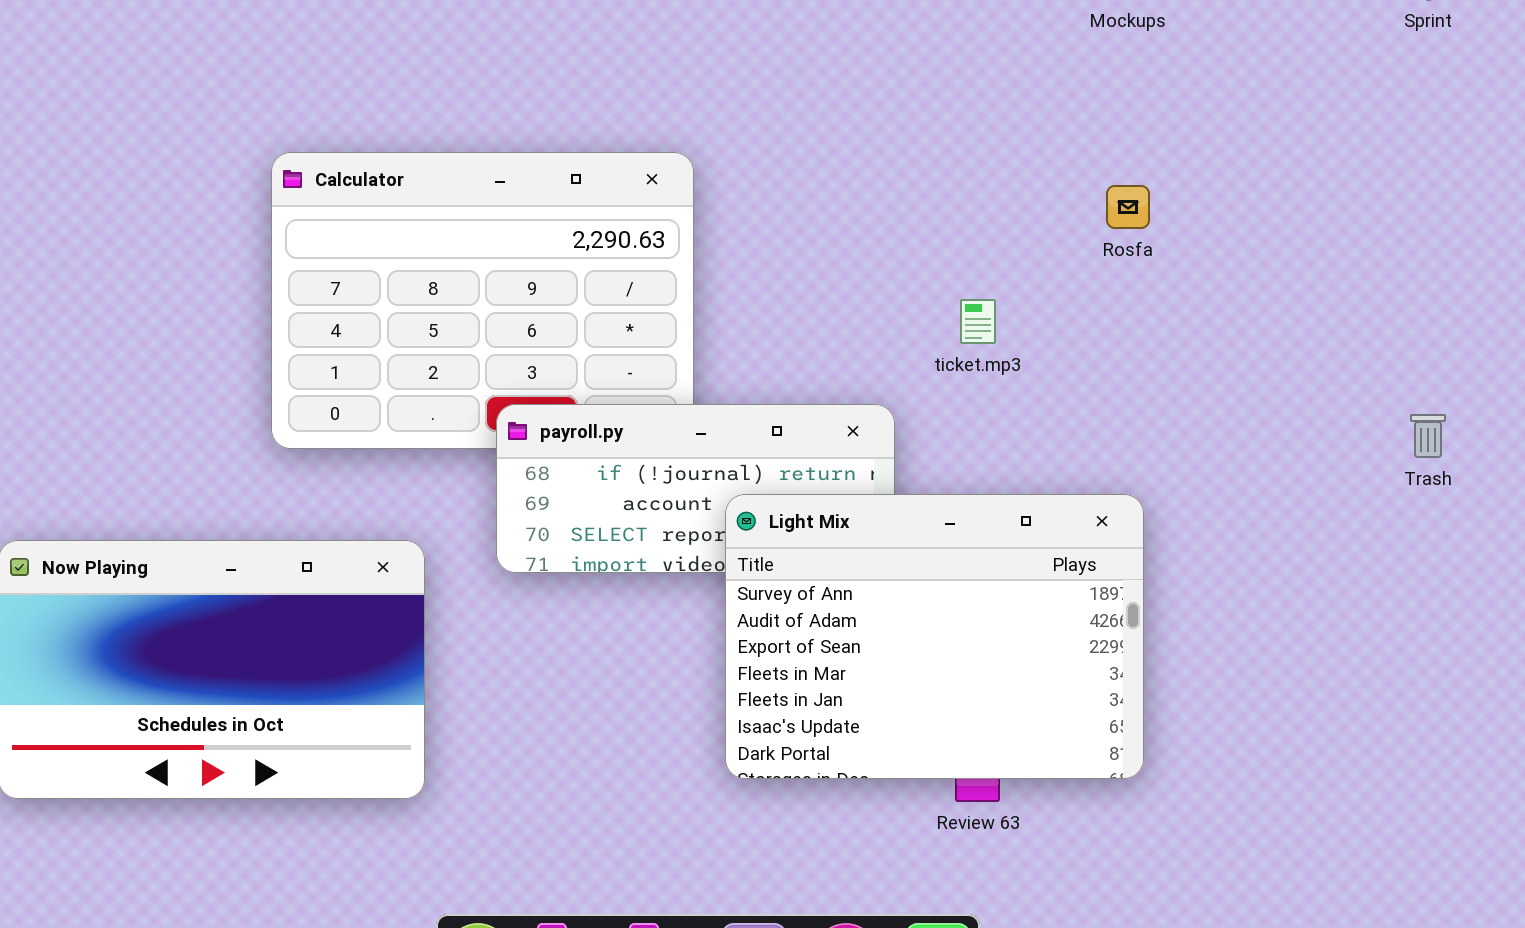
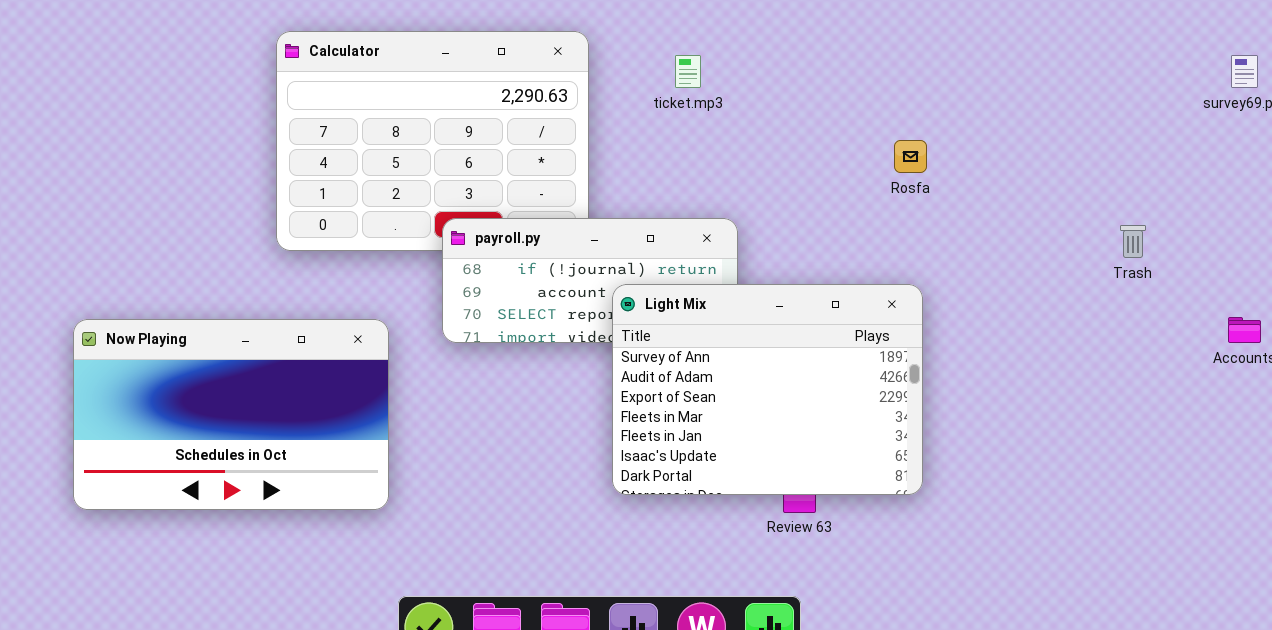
Rosfa: [1106,185,1150,229] -> [894,140,927,173], moved
ticket.mp3: [960,299,996,344] -> [675,55,701,88], moved

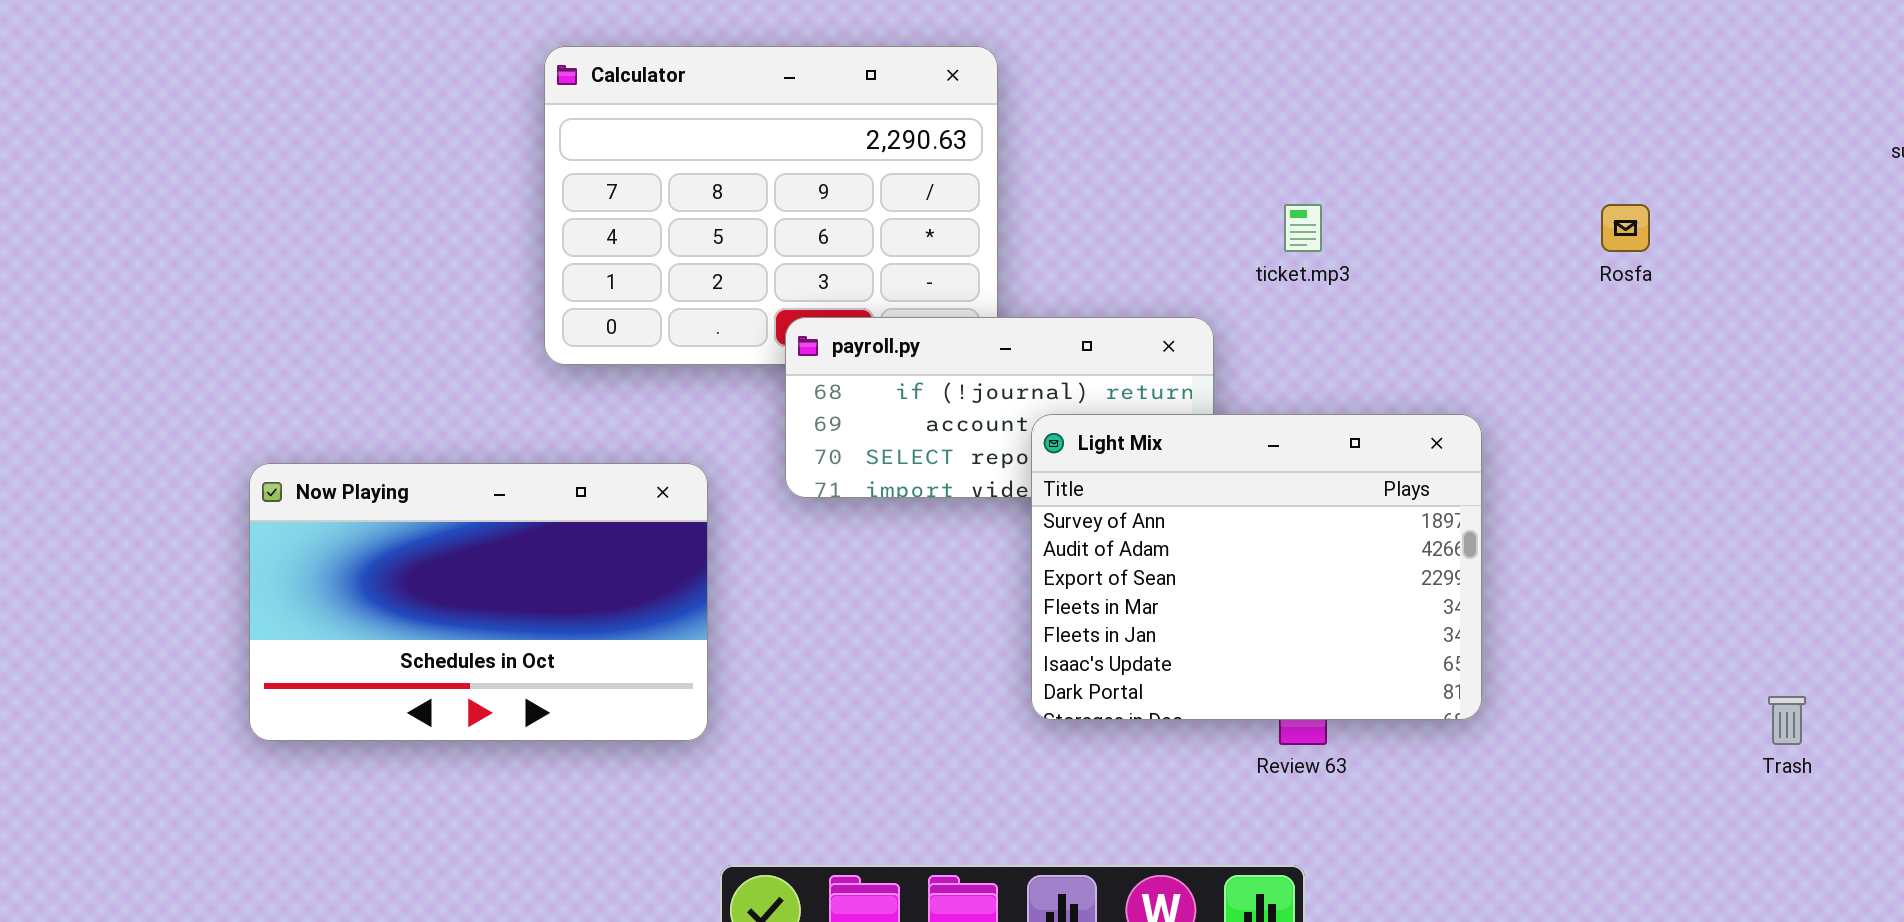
ticket.mp3: [675,55,701,88] -> [1284,204,1322,252], moved
Rosfa: [894,140,927,173] -> [1601,204,1650,252], moved
Trash: [1120,225,1146,258] -> [1768,696,1806,745], moved

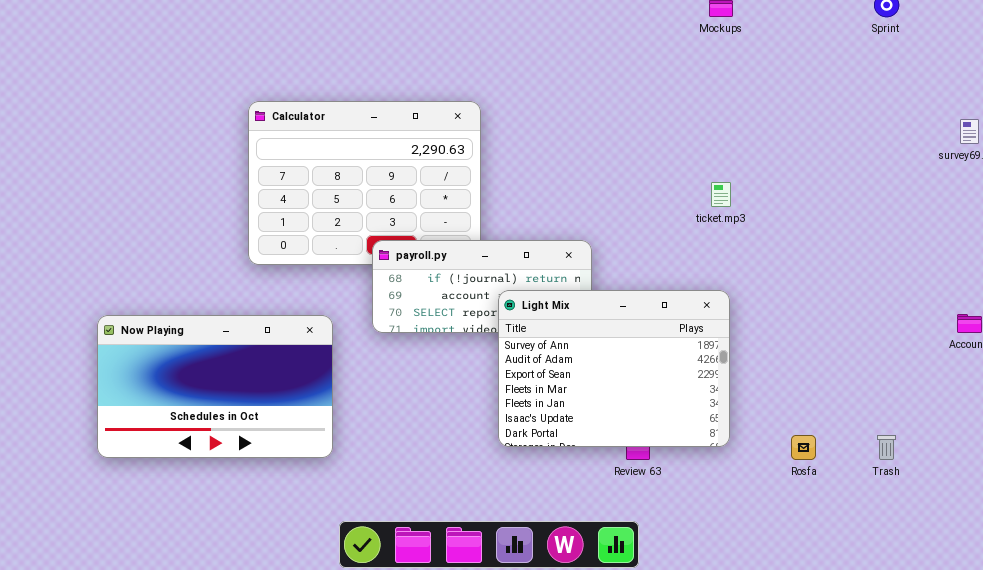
ticket.mp3: [1284,204,1322,252] -> [711,182,731,207], moved
Rosfa: [1601,204,1650,252] -> [791,435,816,460], moved

